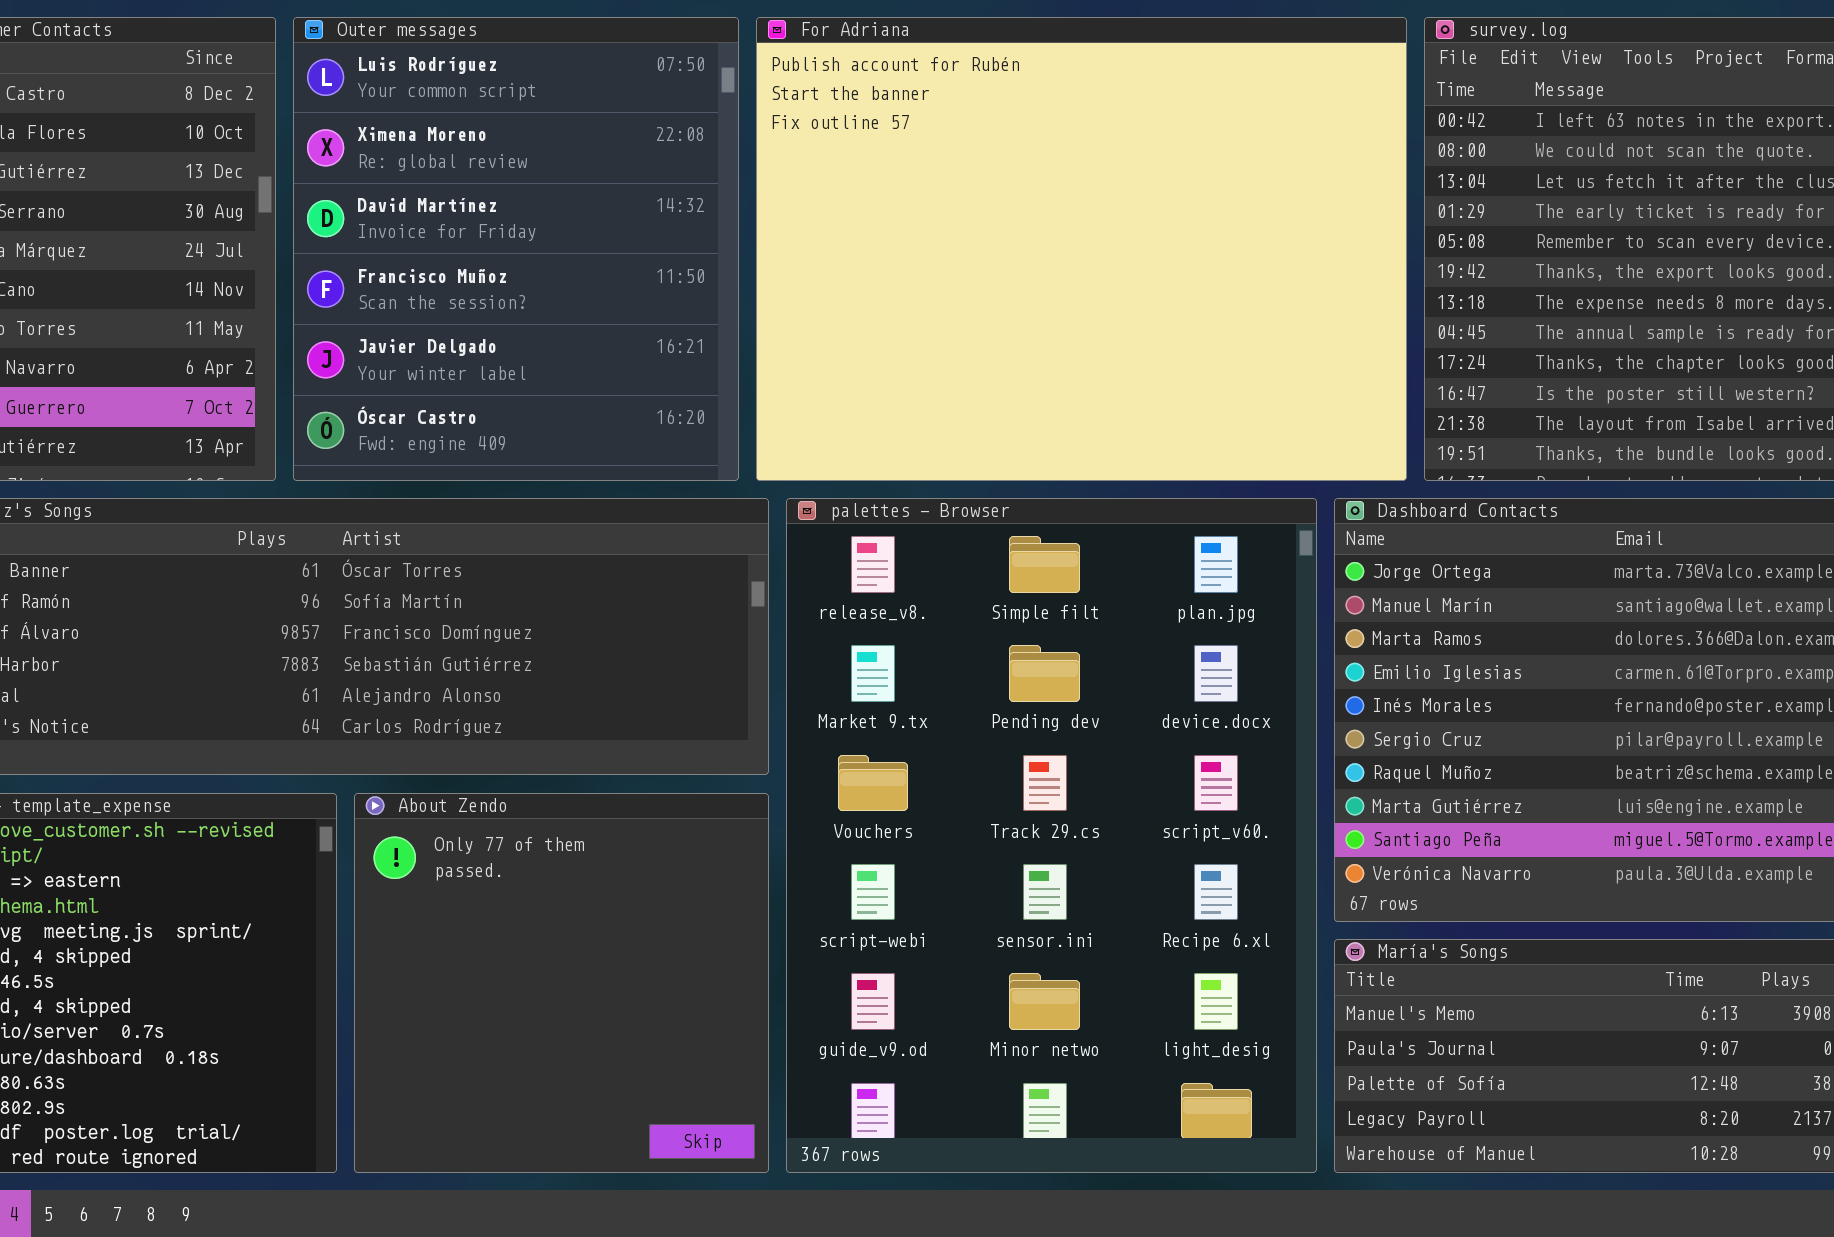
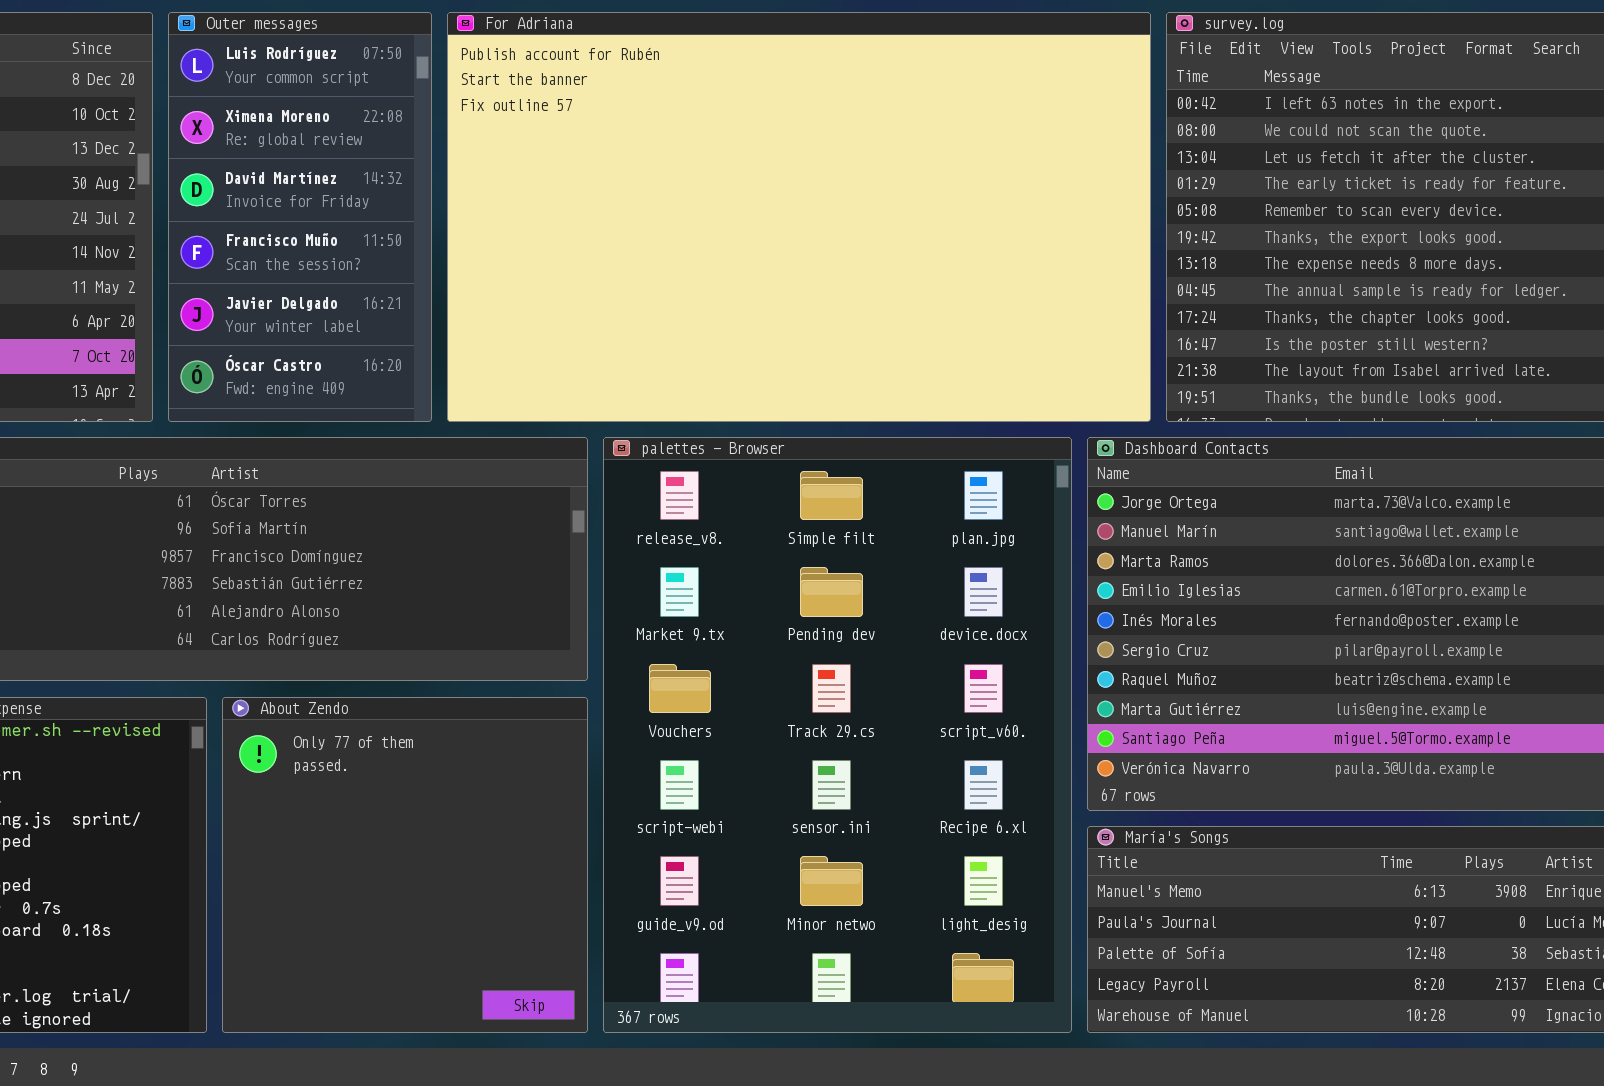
Outer messages: [293,17,739,481] -> [168,12,432,422], resized
For Adriana: [756,17,1407,481] -> [447,12,1151,422], resized

